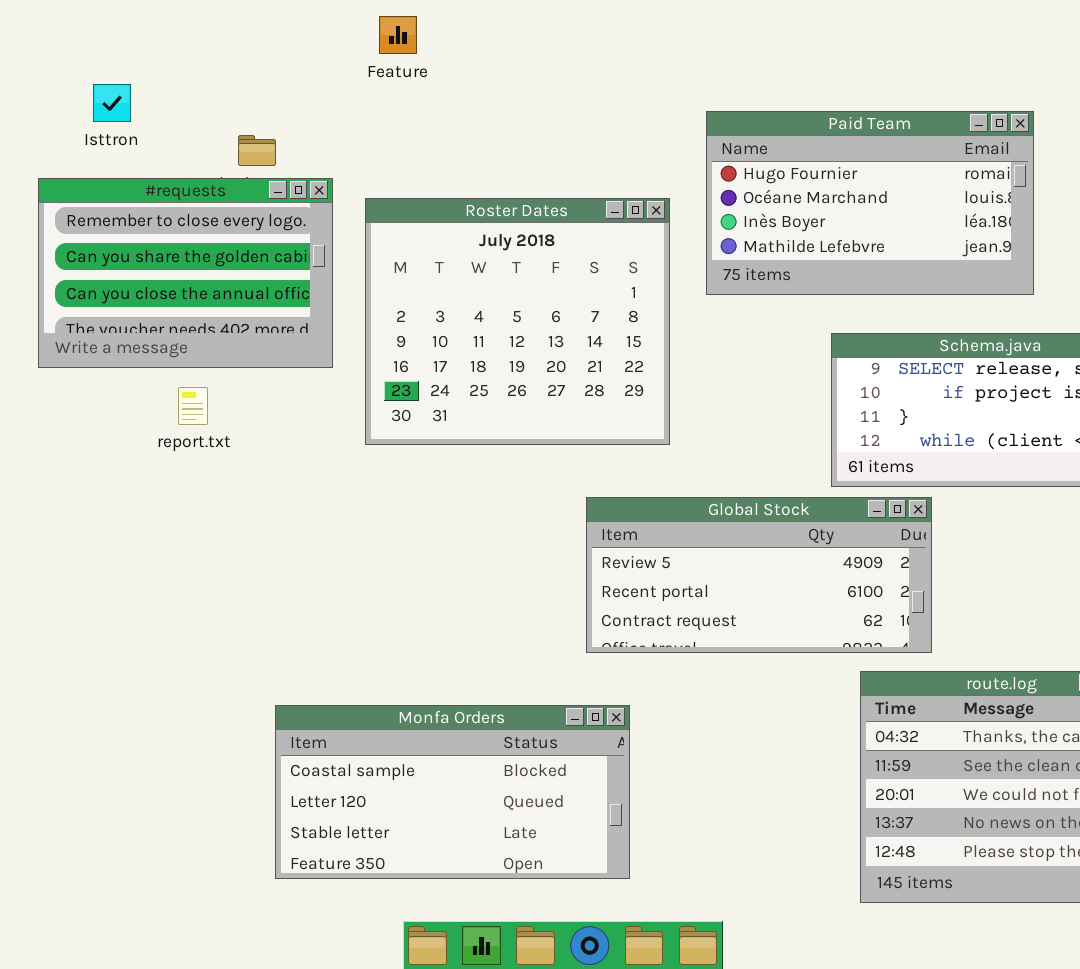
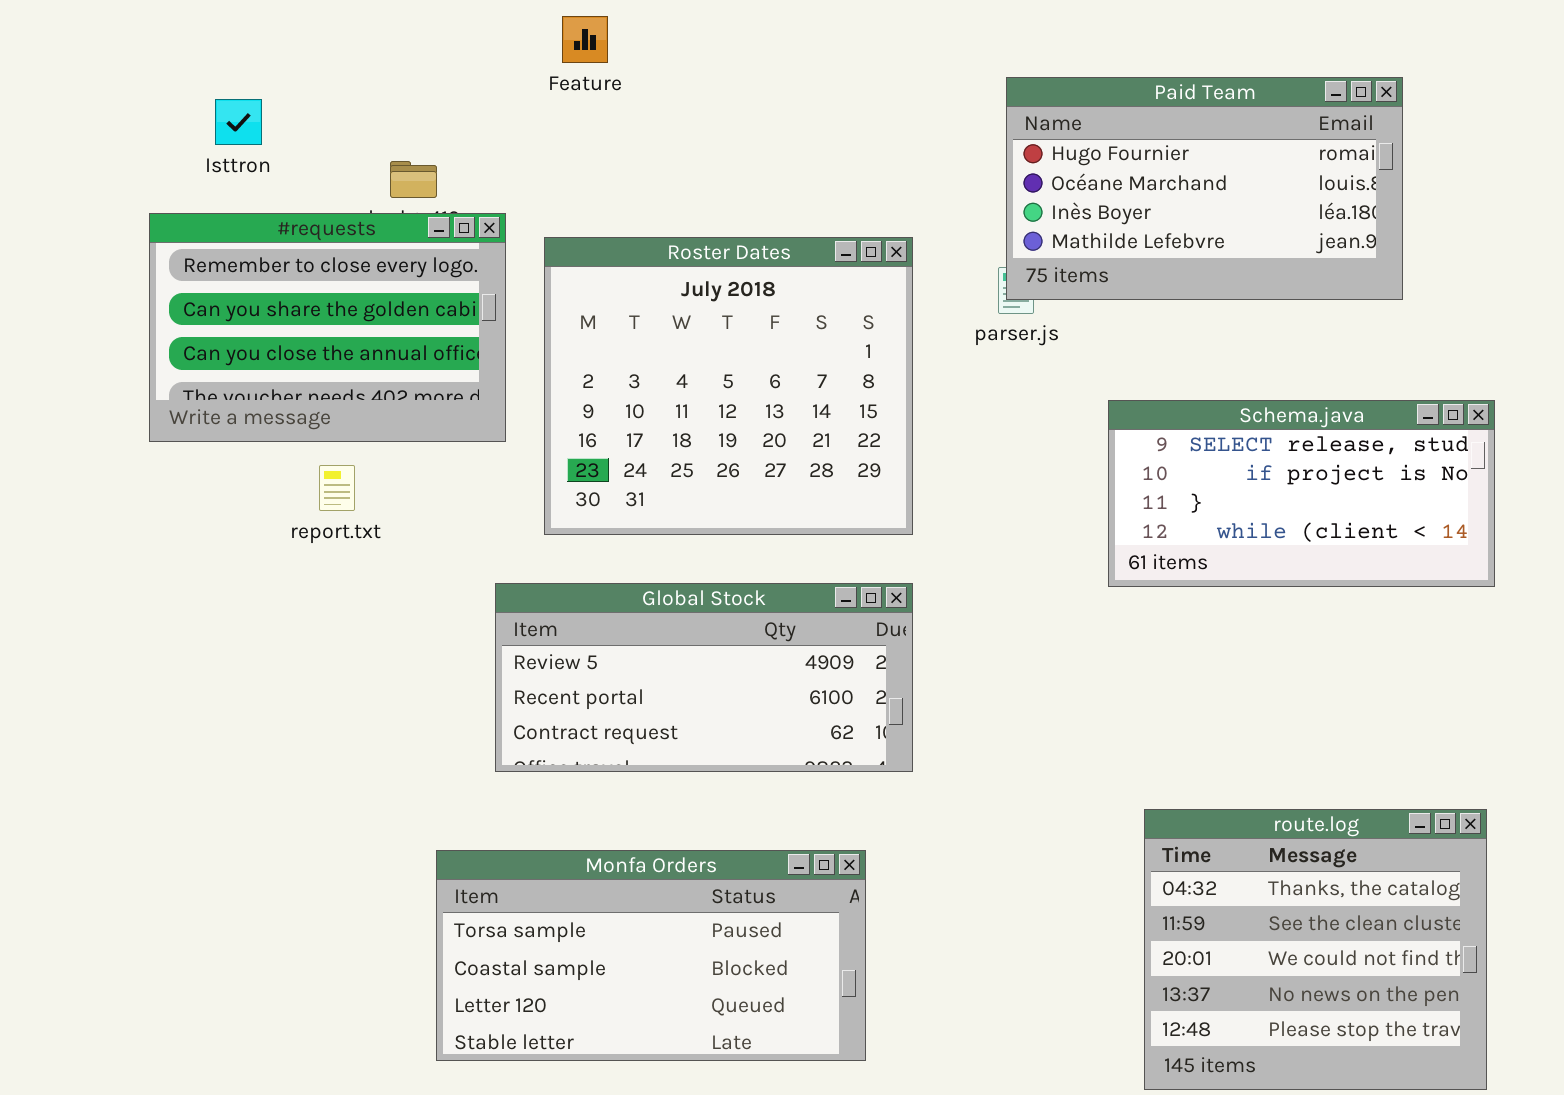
Paid Team: [706,111,1034,295] -> [1006,77,1403,300], moved
Global Stock: [586,497,932,653] -> [495,583,913,772], moved
Monfa Orders: [275,705,630,879] -> [436,850,866,1061], scrolled up 1 row

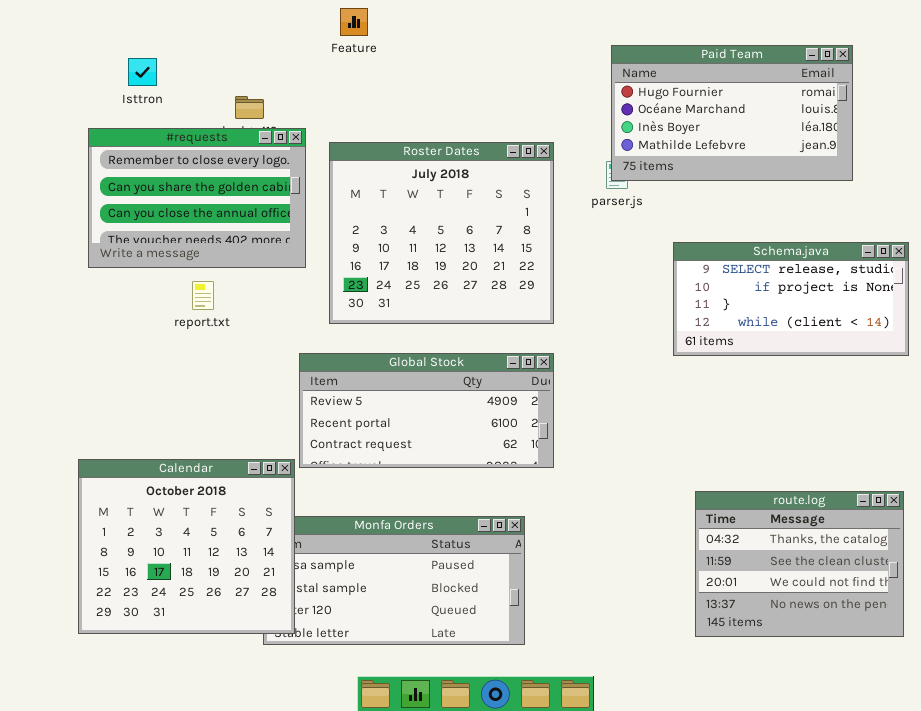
Calendar: none -> [78,459,295,634], opened
route.log: [1144,809,1487,1090] -> [695,491,904,637], resized

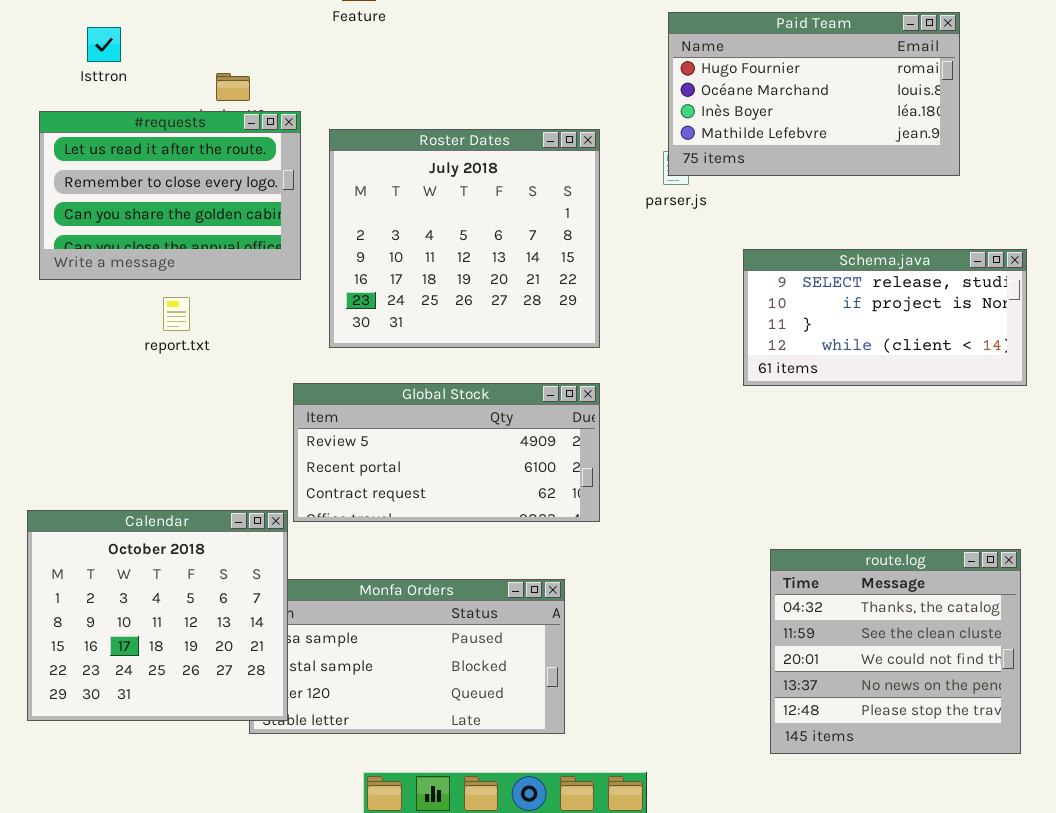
#requests: [88,128,306,268] -> [39,111,301,280], scrolled up 1 row
route.log: [695,491,904,637] -> [770,549,1021,754], resized

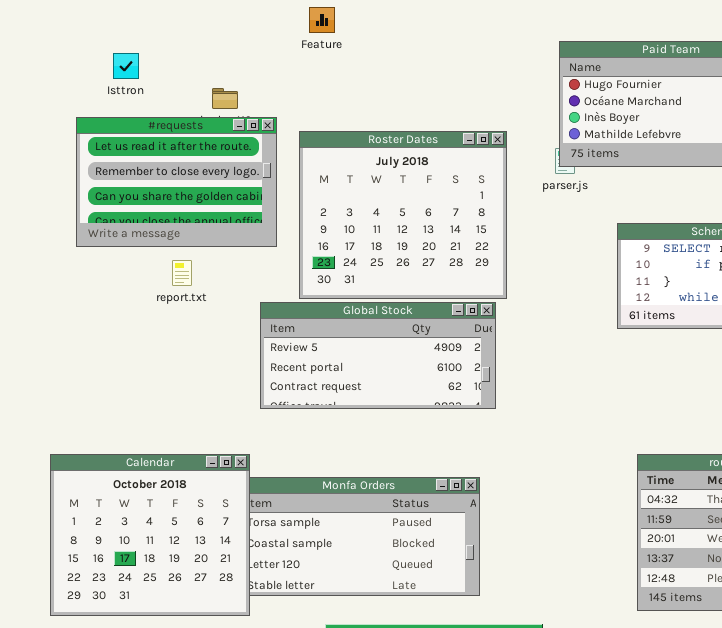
Global Stock: [293,383,600,522] -> [260,302,496,409], moved
Calendar: [27,510,288,721] -> [50,454,250,616], moved

